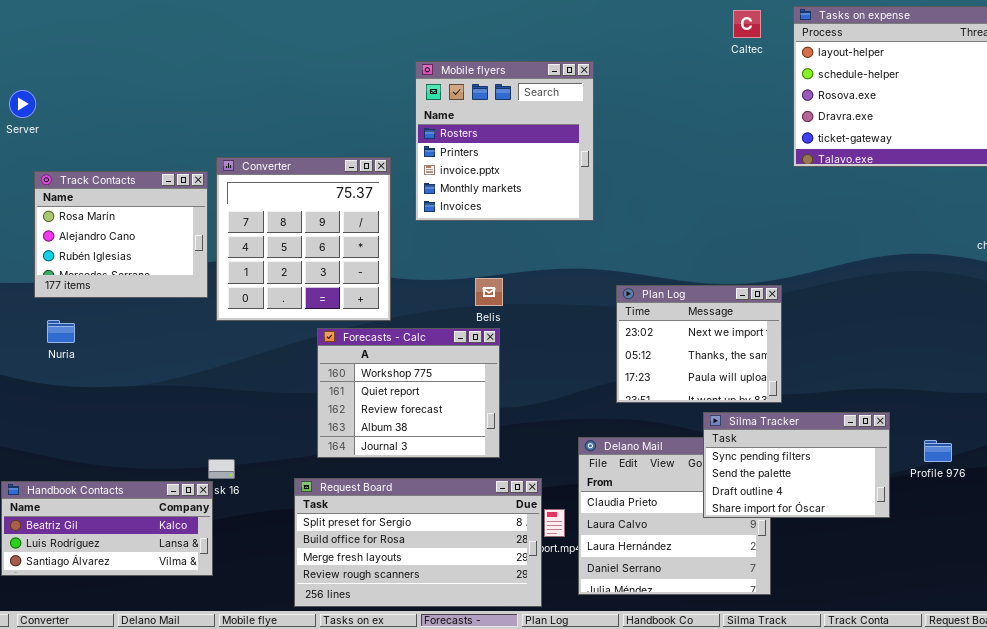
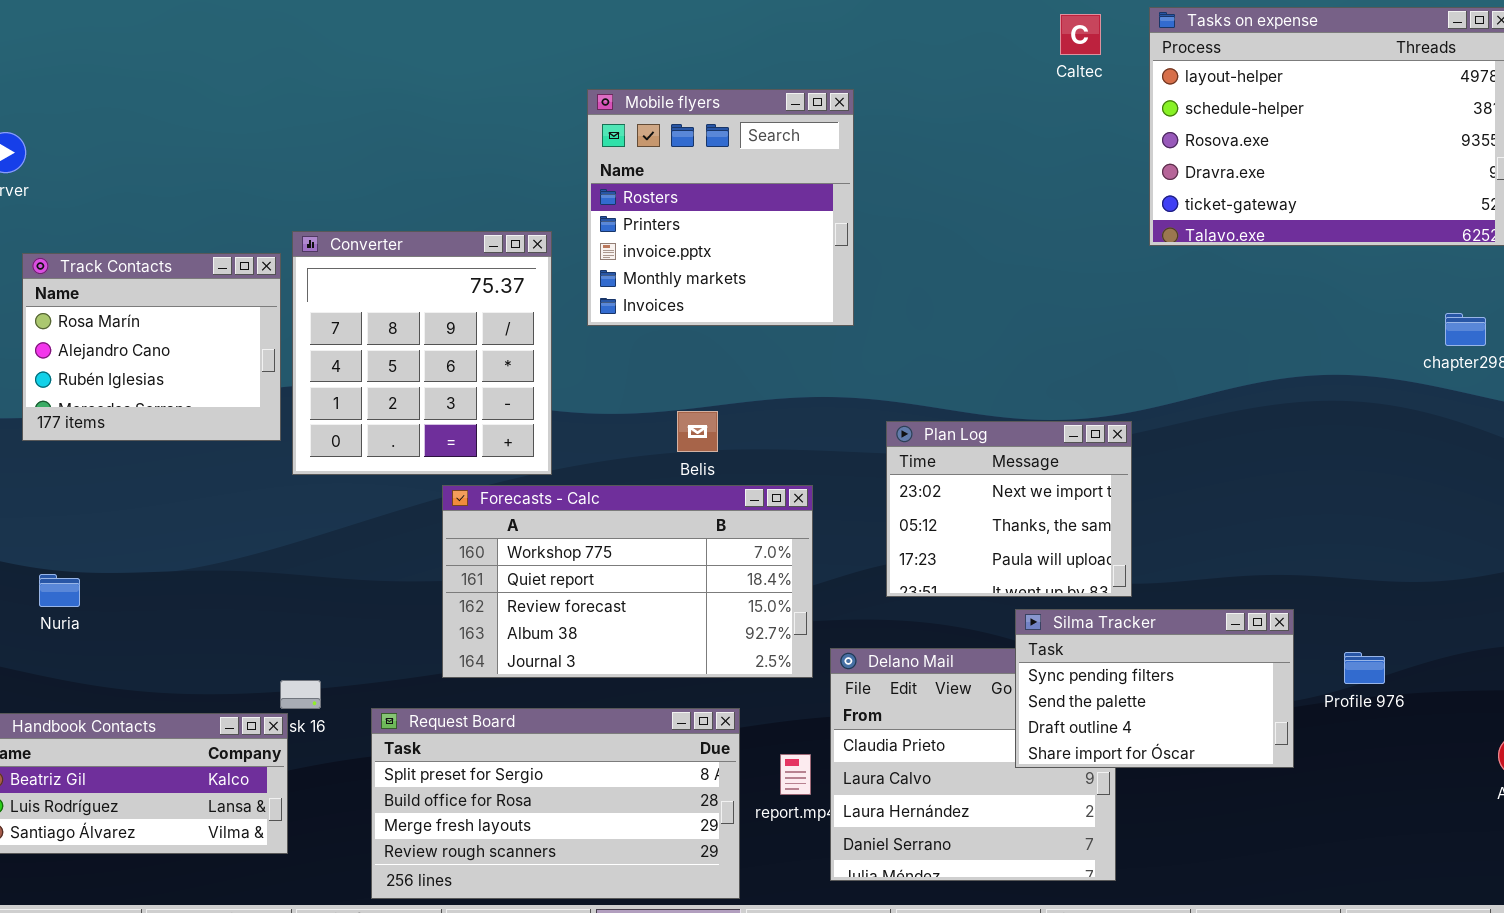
Nuria: [47,320,75,343] -> [39,574,80,607], moved
Forecasts - Calc: [317,328,500,458] -> [442,485,813,678], resized
Request Board: [294,478,542,607] -> [371,708,740,899], moved

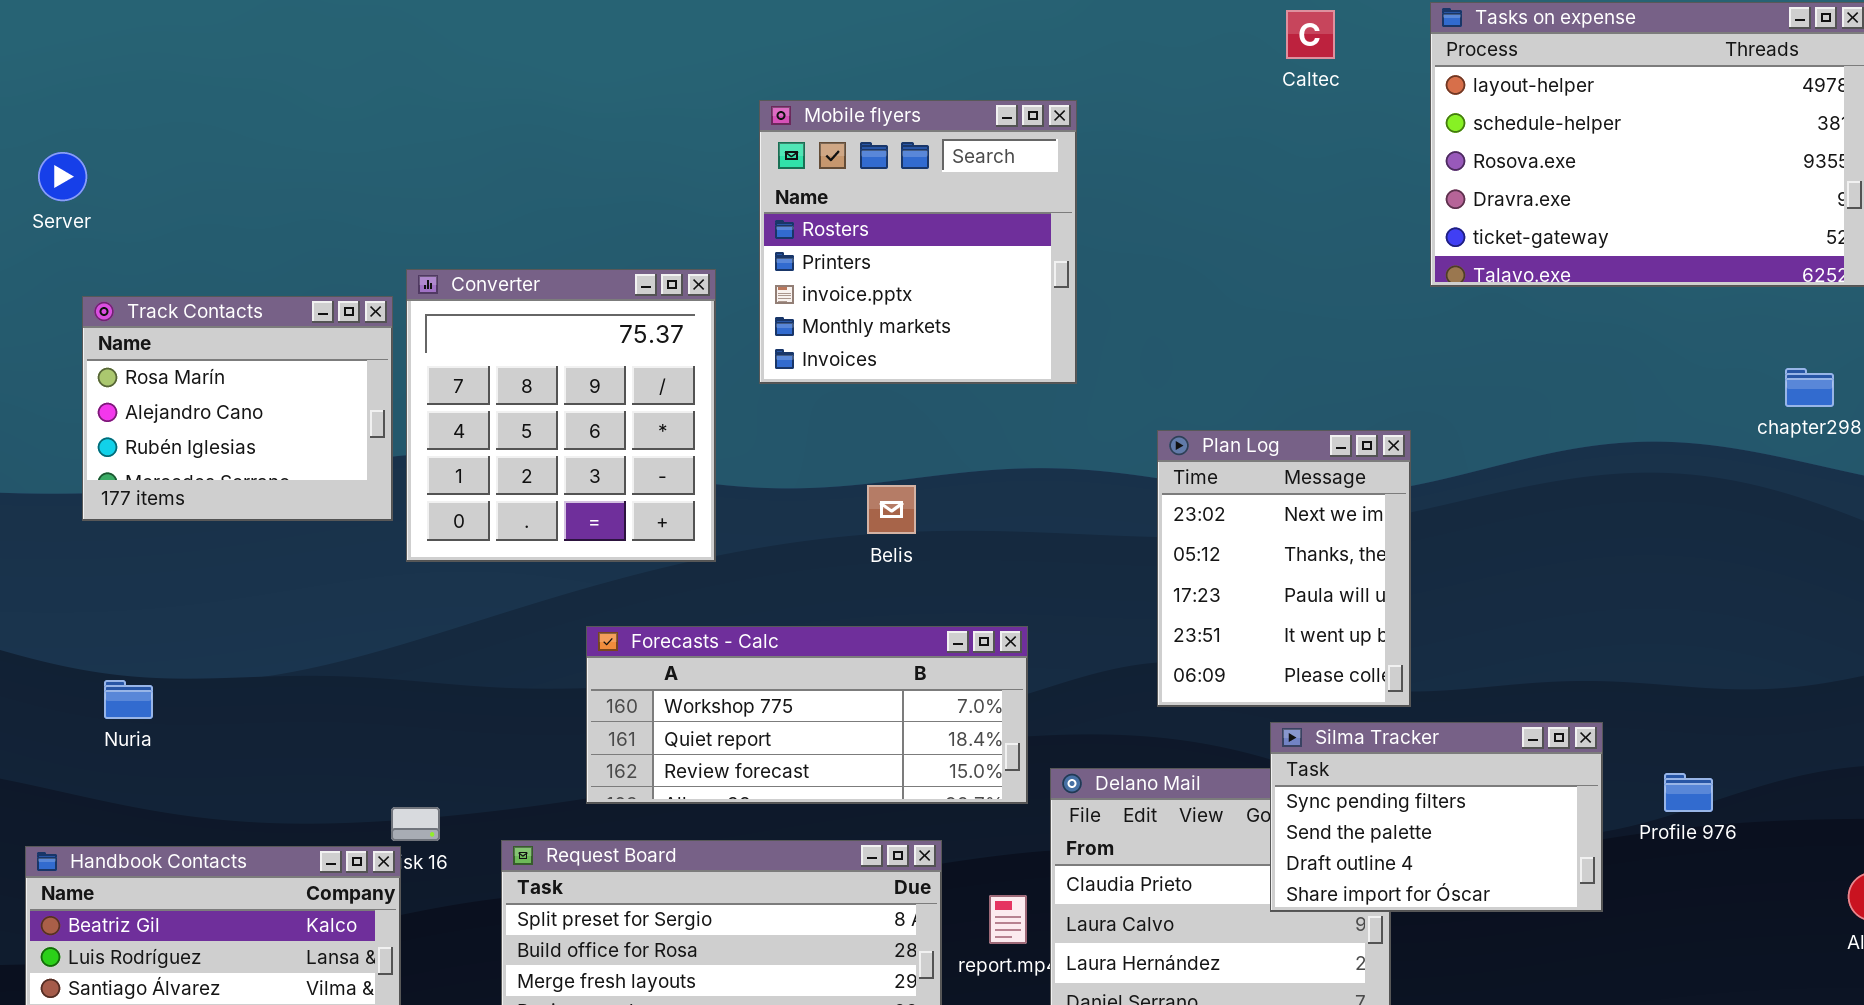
Caltec: [1060,14,1101,55] -> [1286,10,1335,59], moved
Plan Log: [886,421,1132,597] -> [1157,430,1411,707], resized
Forecasts - Calc: [442,485,813,678] -> [586,626,1028,804], resized

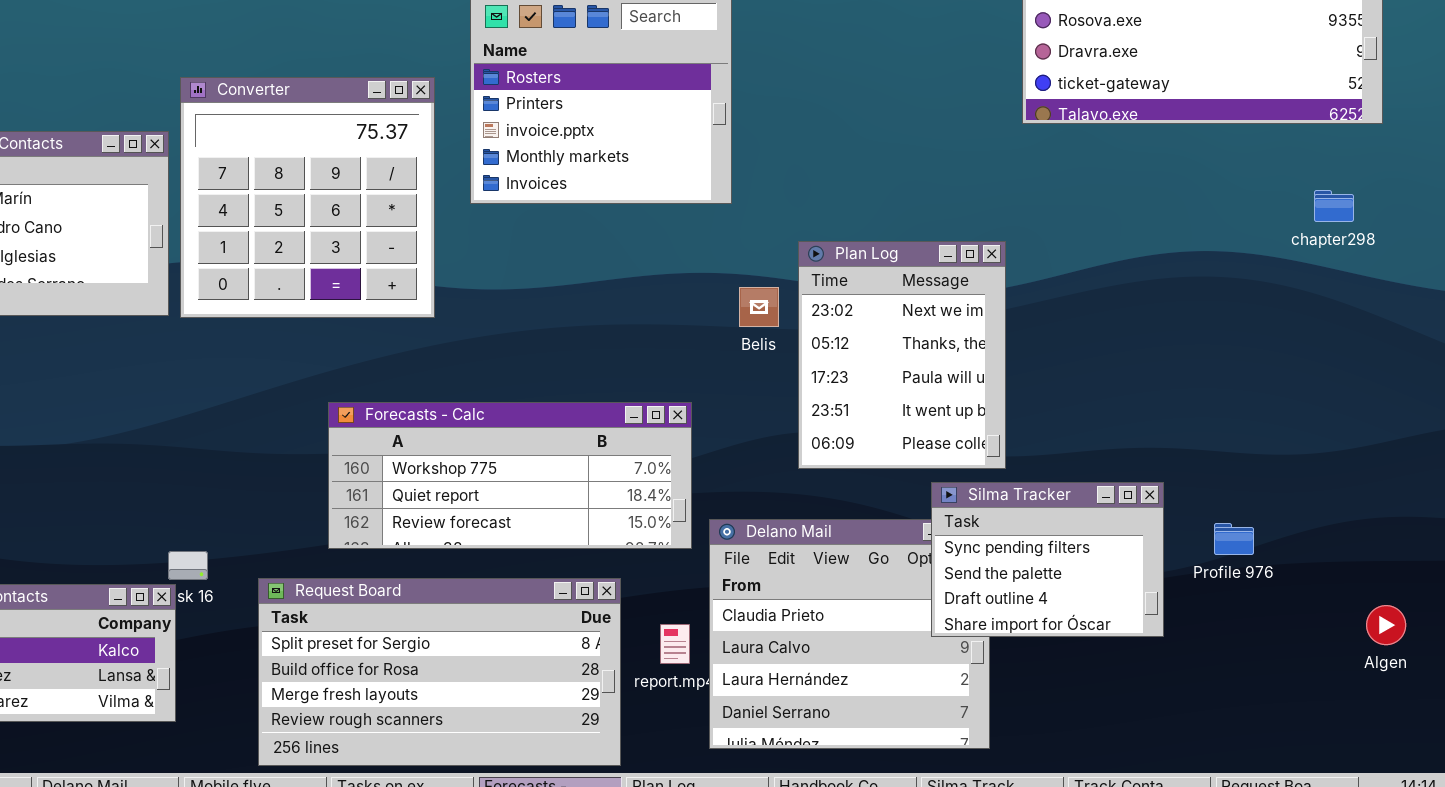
Converter: [406,269,716,562] -> [180,77,435,318], moved
Belis: [867,485,916,534] -> [739,287,779,327], moved
Silma Tracker: [1270,722,1603,912] -> [931,482,1164,637], resized

